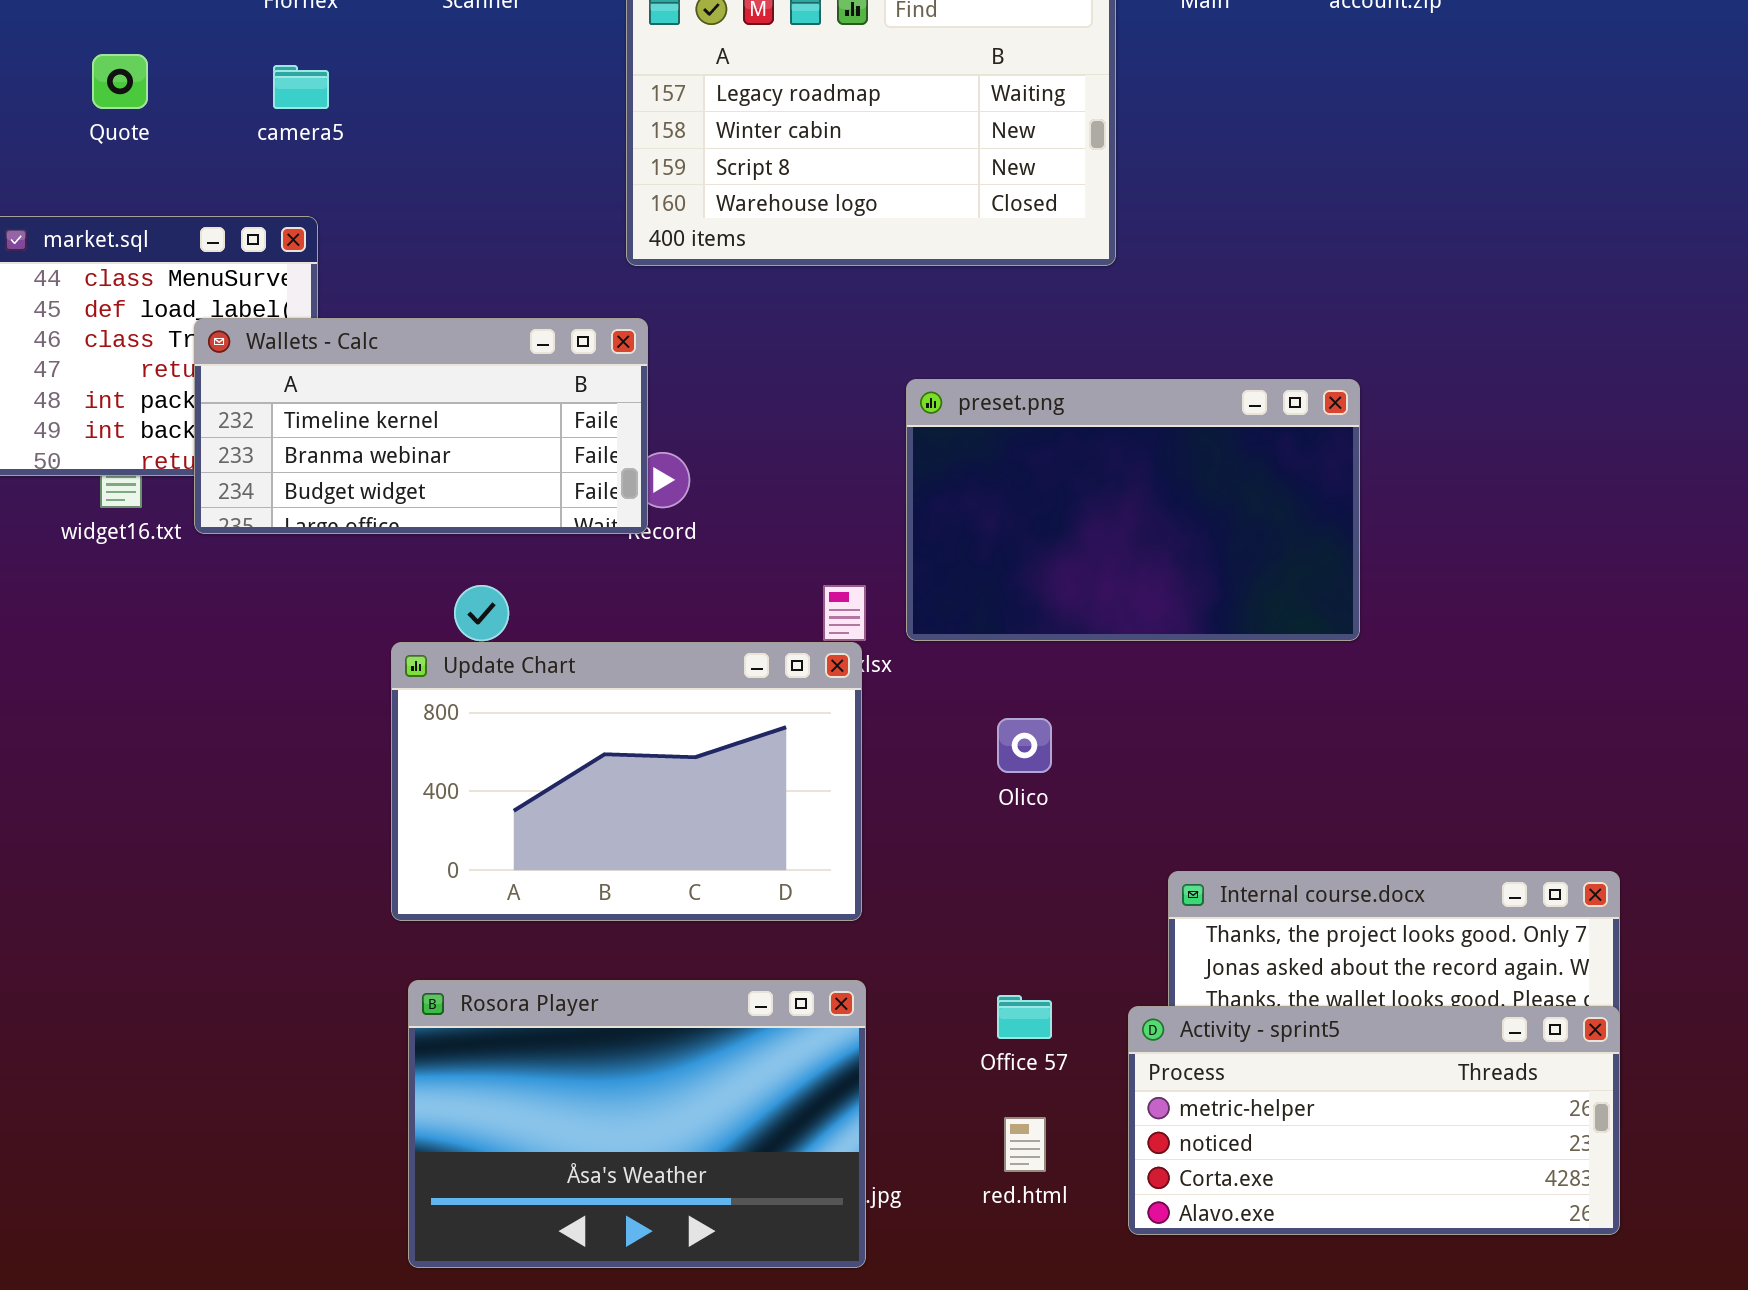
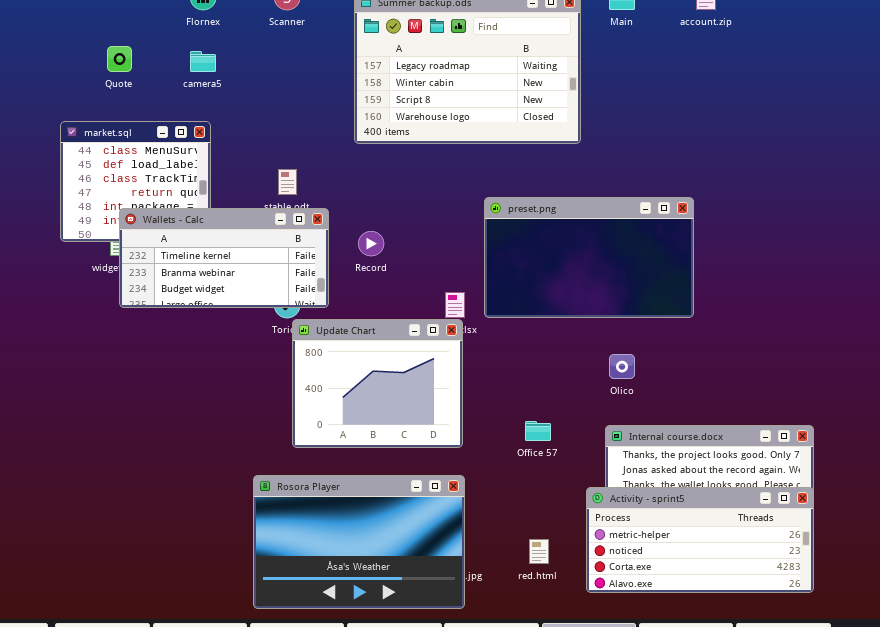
Wallets - Calc: [194,318,648,534] -> [119,208,329,308], moved
Update Chart: [391,642,862,921] -> [292,319,463,448], resized
Olico: [997,718,1052,773] -> [609,354,635,379], moved
Office 57: [997,995,1052,1039] -> [525,421,551,441], moved

